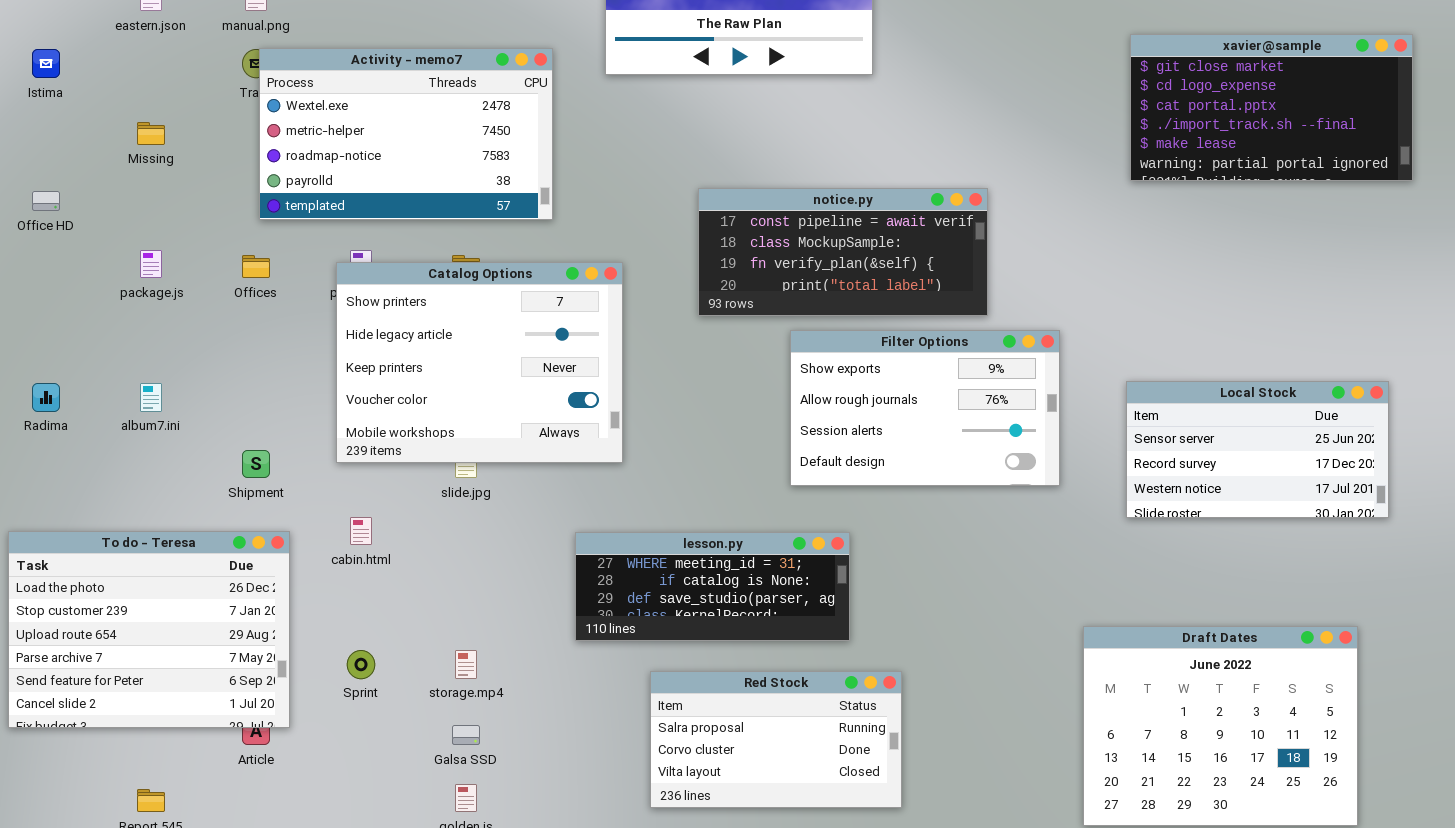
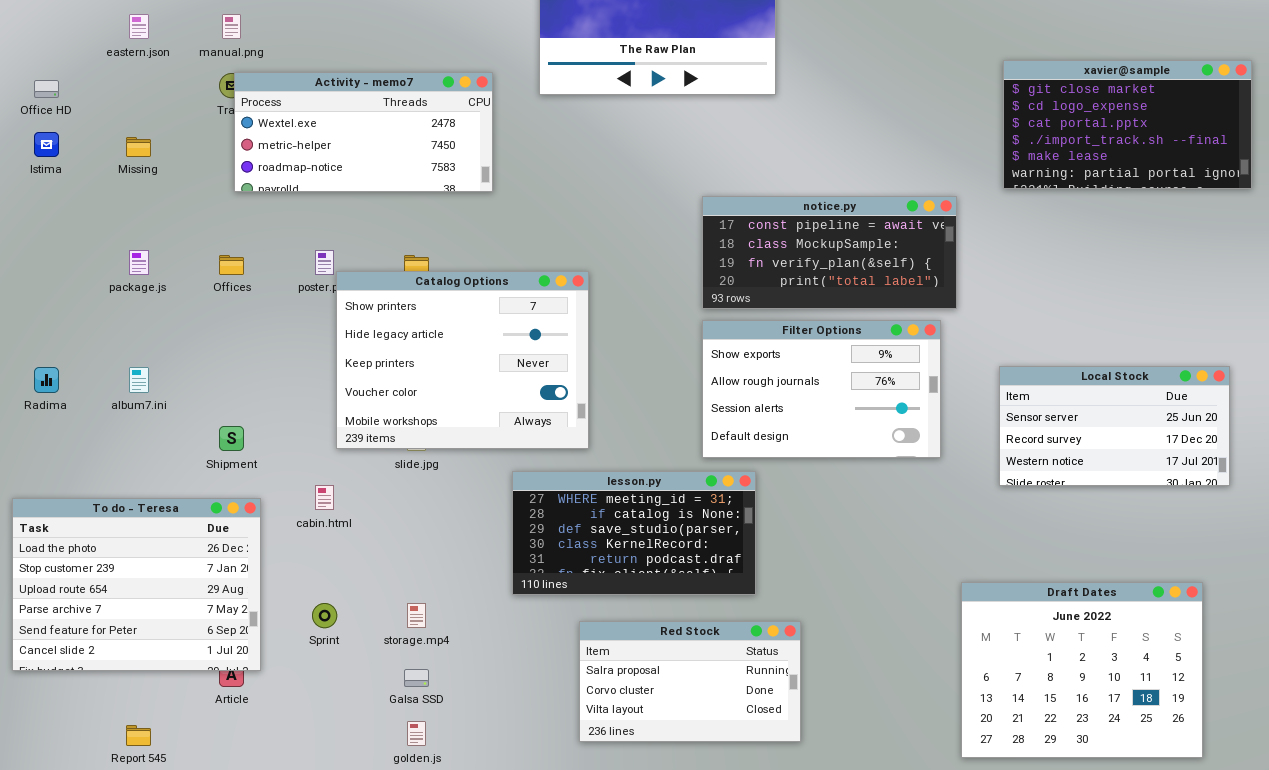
Activity - memo7: [259,48,553,220] -> [234,72,493,192], resized
Istima: [32,49,60,78] -> [34,132,59,157], moved
notice.py: [698,188,988,316] -> [702,196,957,309], moved
Office HD: [32,191,60,211] -> [34,80,59,98], moved
Catalog Options: [336,262,623,463] -> [336,271,589,449], moved
lesson.py: [575,532,850,641] -> [512,471,756,595], resized

